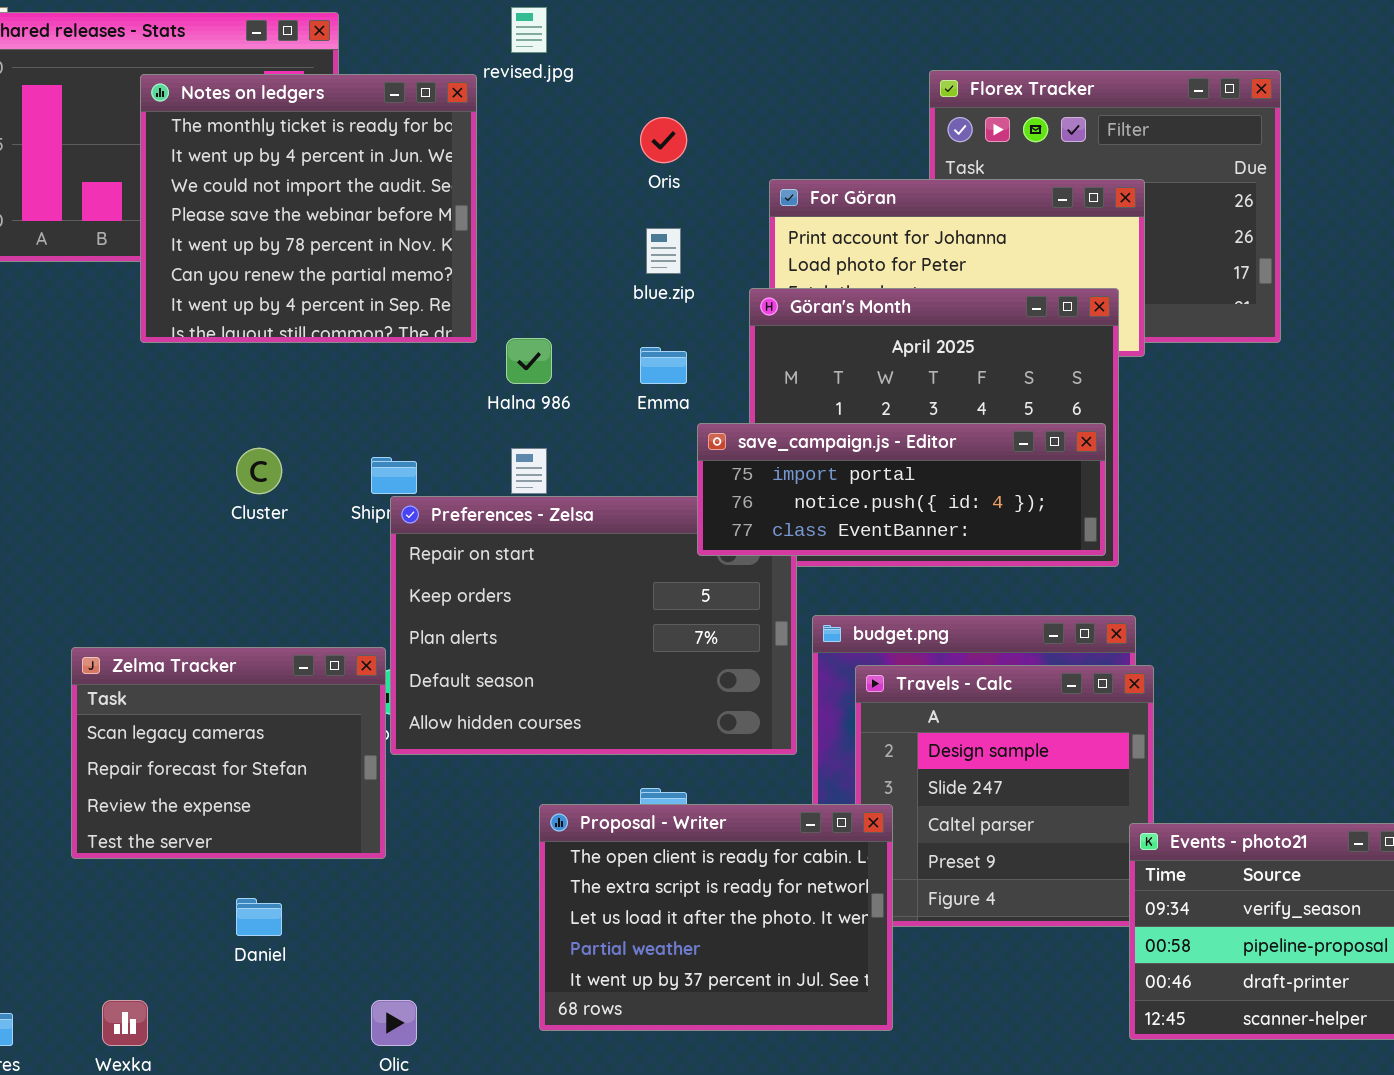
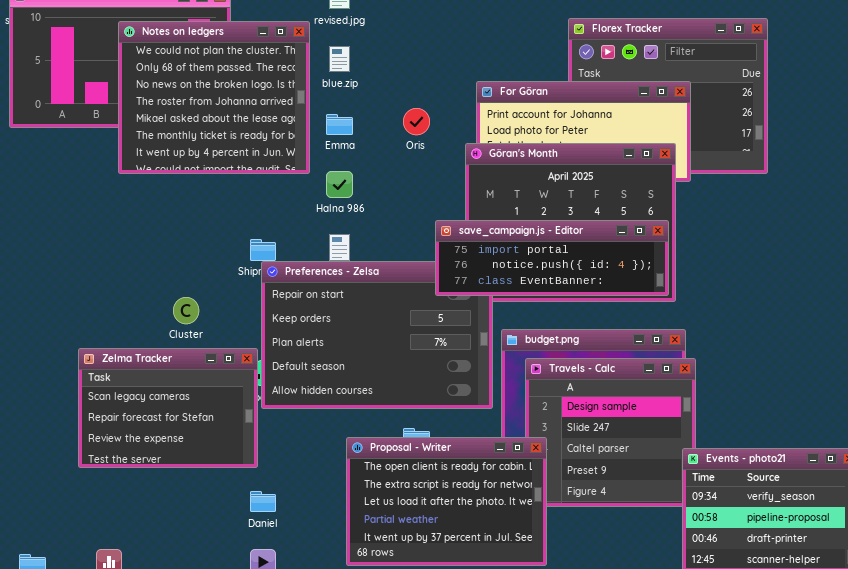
Notes on ledgers: [140,74,477,343] -> [118,21,310,174], scrolled up 5 rows
Oris: [640,117,687,163] -> [403,108,430,135], moved
blue.zip: [646,228,681,274] -> [329,46,350,72], moved
Emma: [640,347,687,384] -> [326,114,353,135], moved
Cluster: [236,448,282,494] -> [173,297,199,324], moved
Daniel: [236,898,282,936] -> [250,491,276,512], moved

